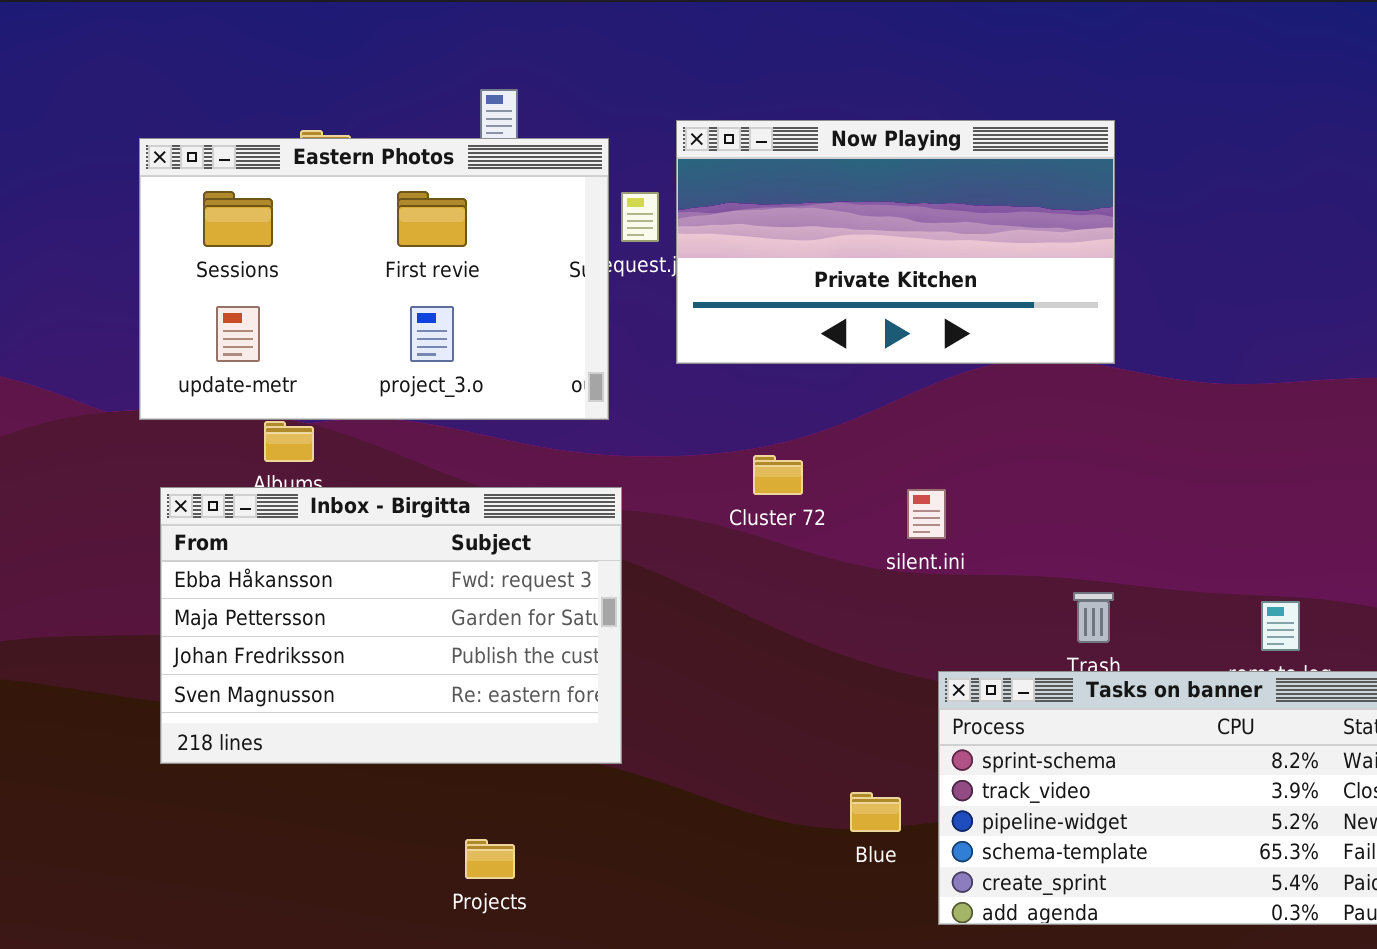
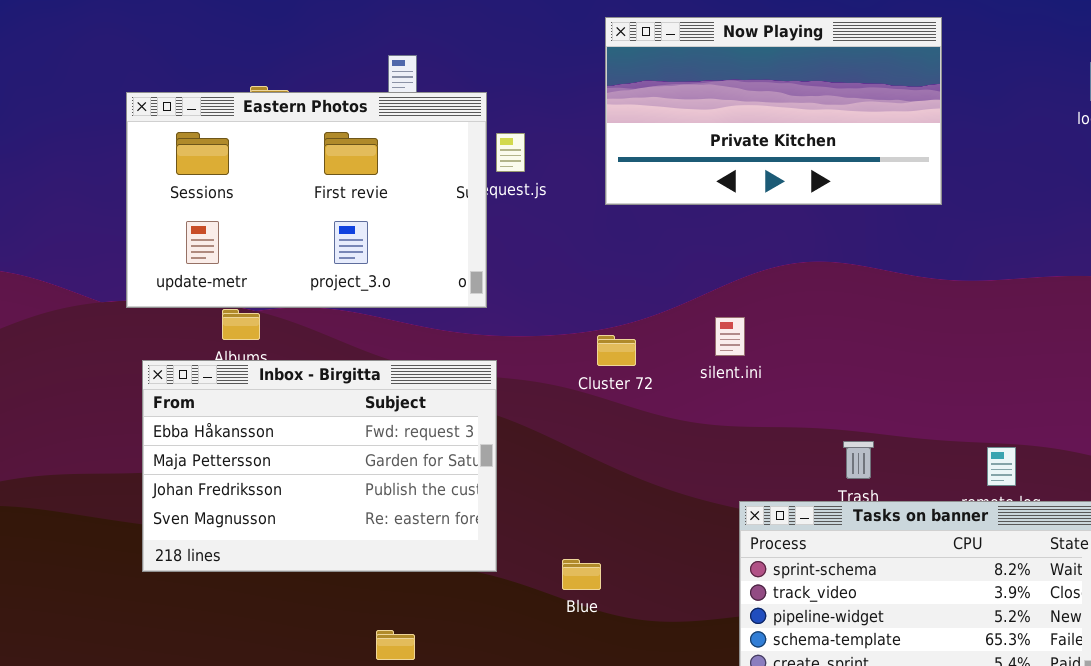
Now Playing: [676,120,1115,364] -> [605,17,942,205], moved
silent.ini: [907,489,946,539] -> [715,317,745,356], moved
Blue: [850,792,901,832] -> [562,559,601,590], moved

